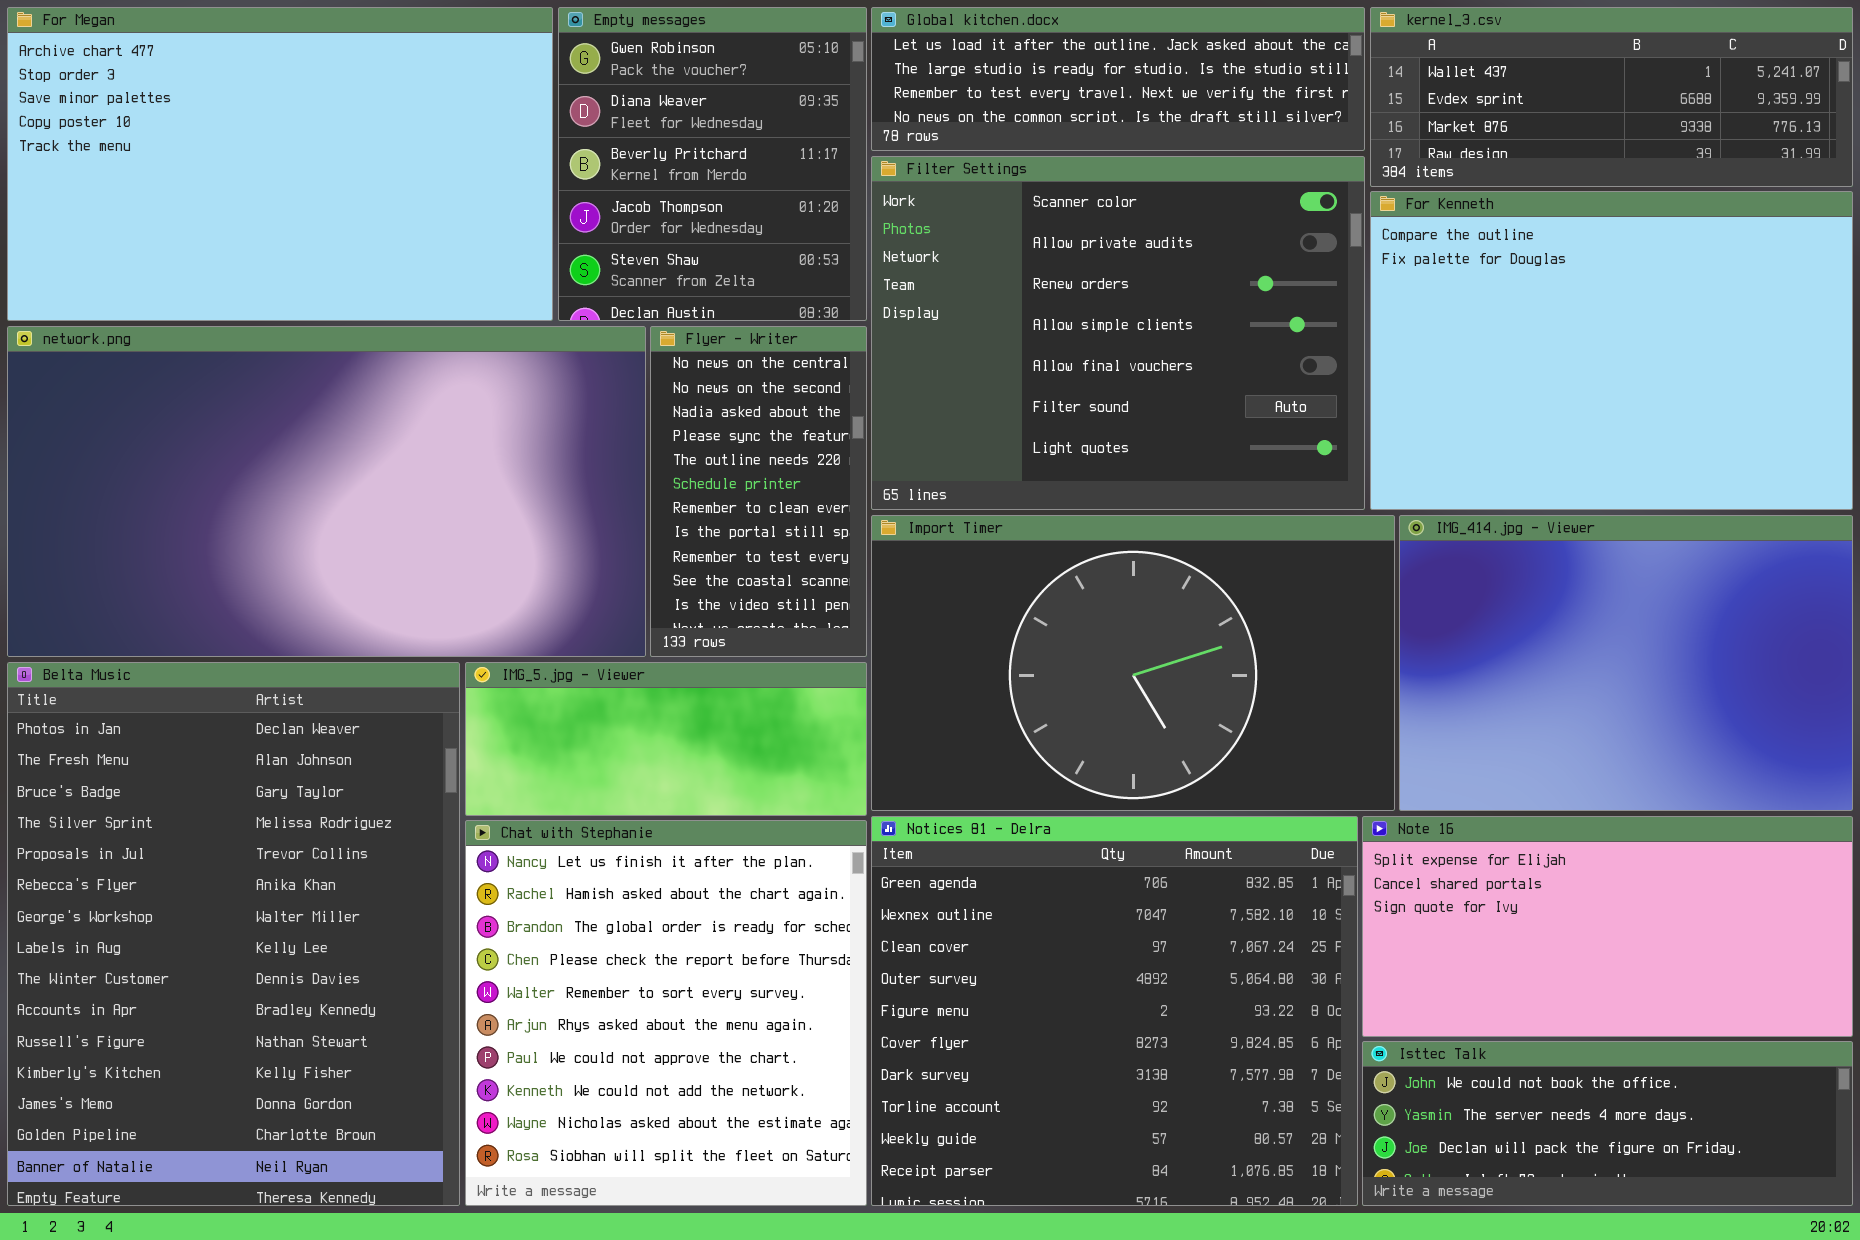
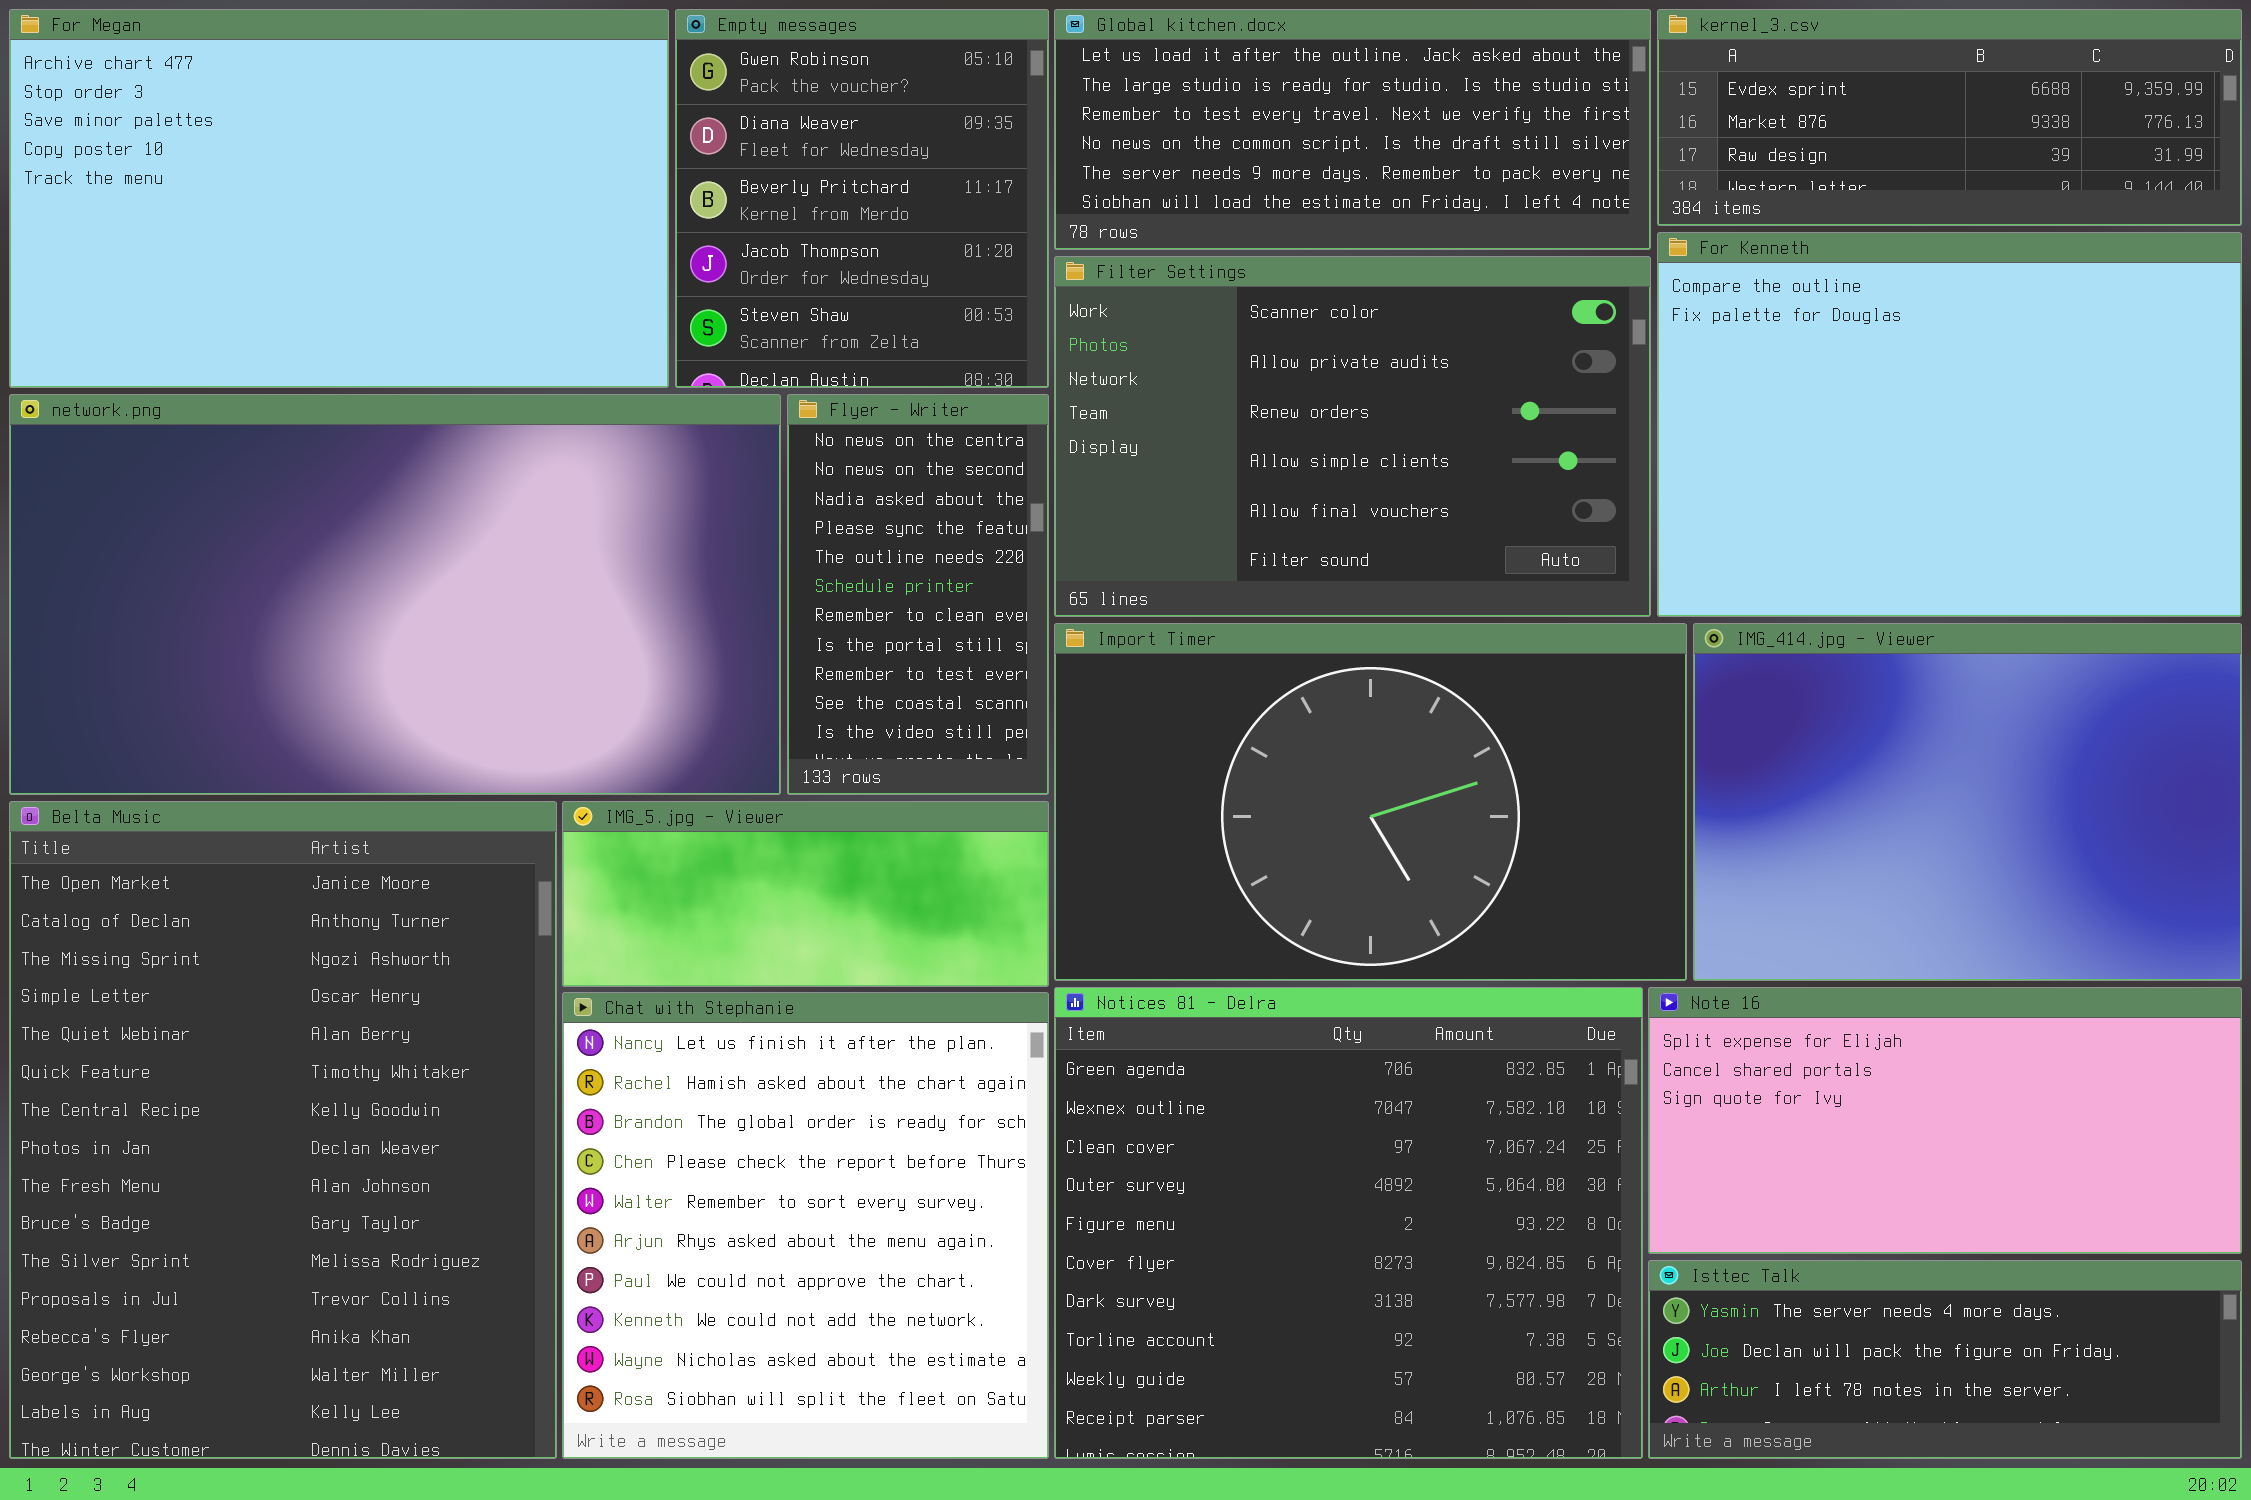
Global kitchen.docx: [871,7,1365,151] -> [1054,9,1651,250], resized
kernel_3.csv: [1370,7,1853,187] -> [1657,9,2242,226], scrolled down 1 row
Filter Settings: [871,156,1365,510] -> [1054,256,1651,617], resized
Belta Music: [7,662,460,1206] -> [9,801,557,1459], scrolled up 7 rows
Isttec Talk: [1362,1041,1853,1206] -> [1648,1260,2242,1459], scrolled down 1 row

